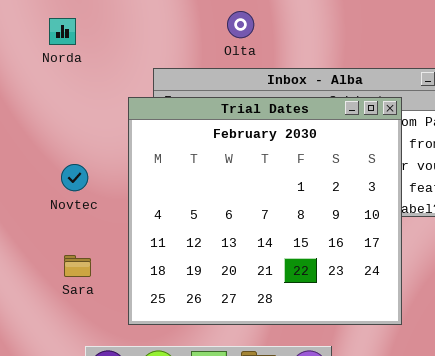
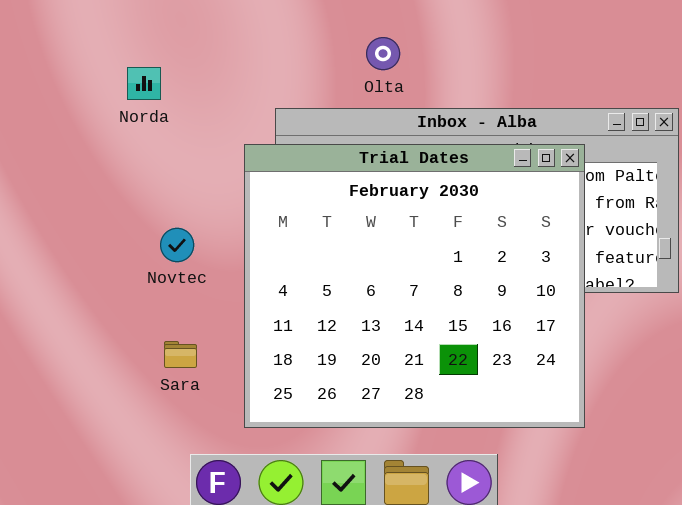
Norda: [49,18,76,45] -> [127,67,161,100], moved

